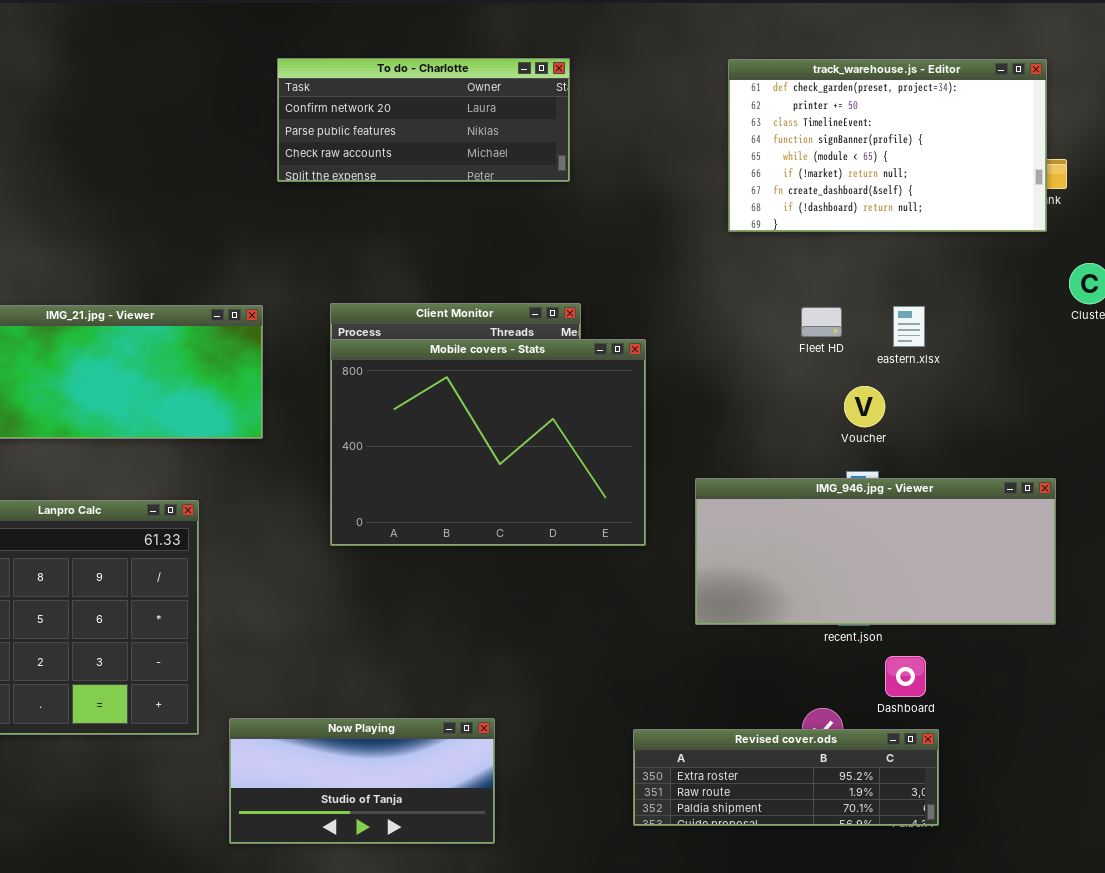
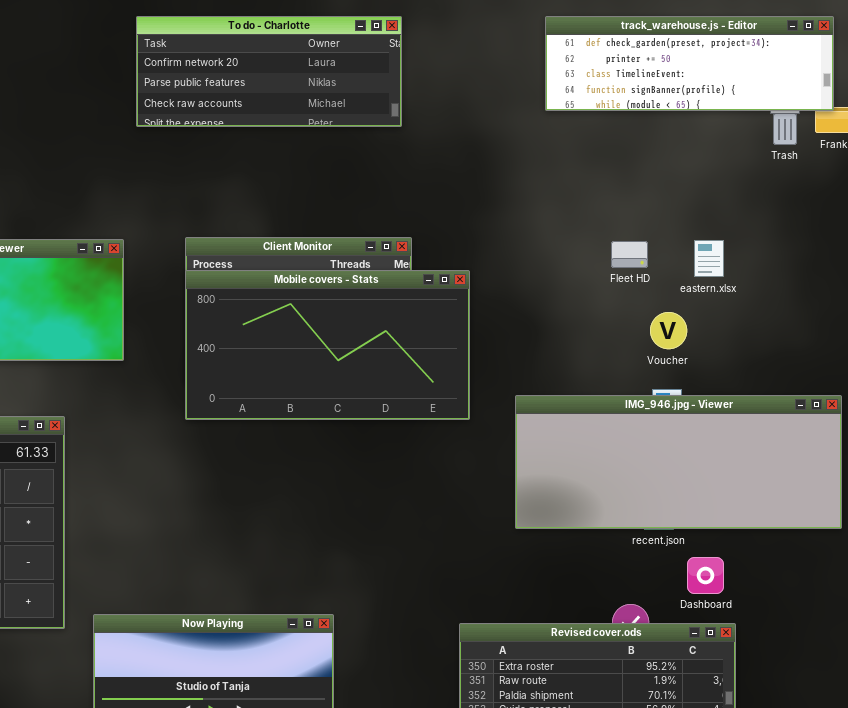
track_warehouse.js - Editor: [728,59,1047,232] -> [545,16,834,111], resized
Mobile covers - Stats: [330,339,646,546] -> [185,270,470,420], resized

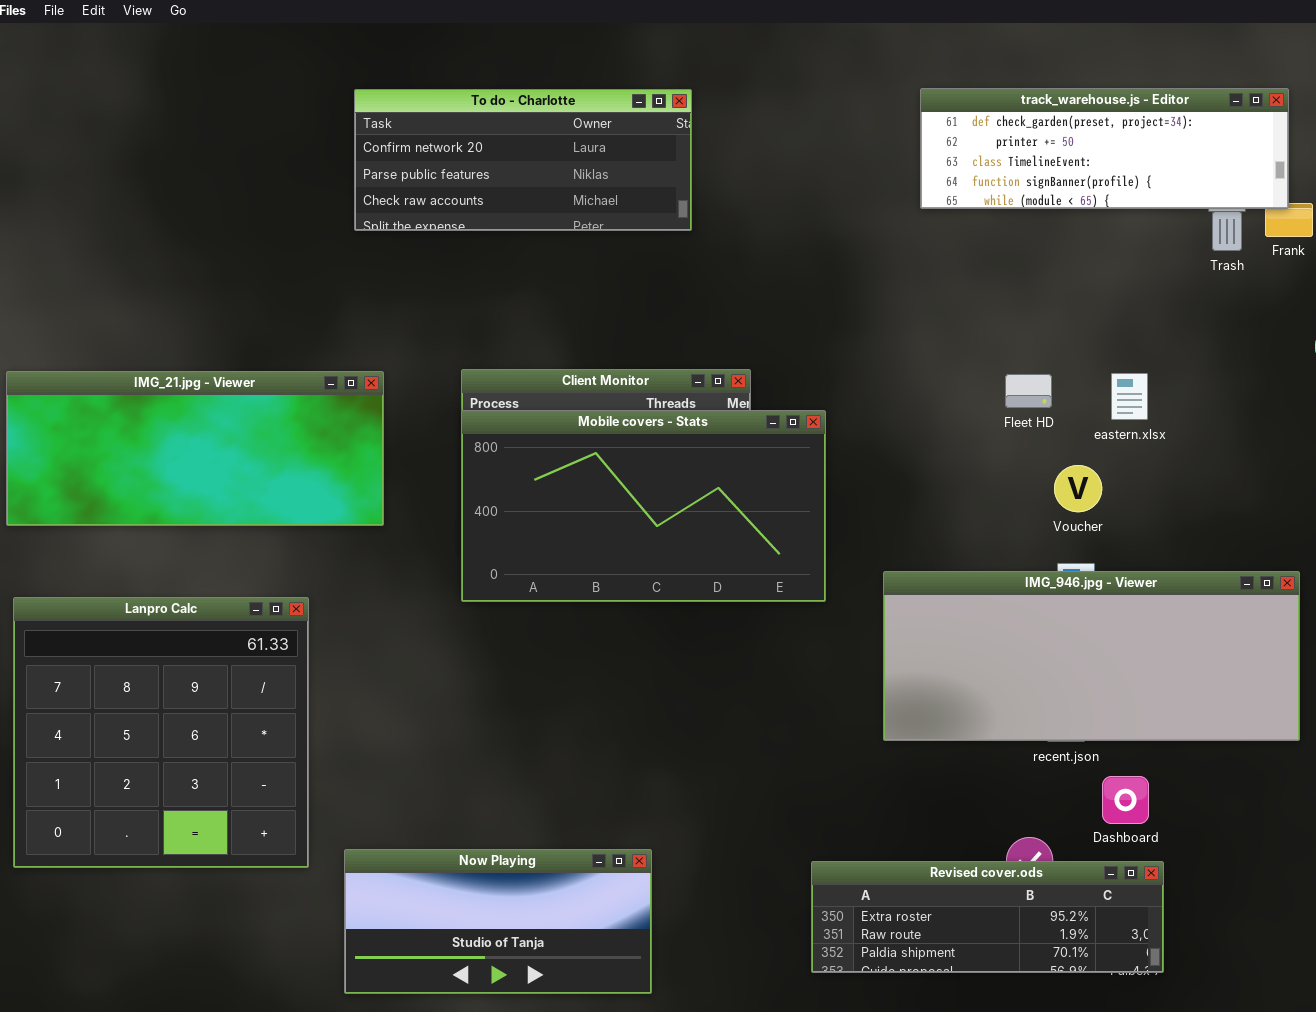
To do - Charlotte: [136,16,402,127] -> [354,89,692,231], moved

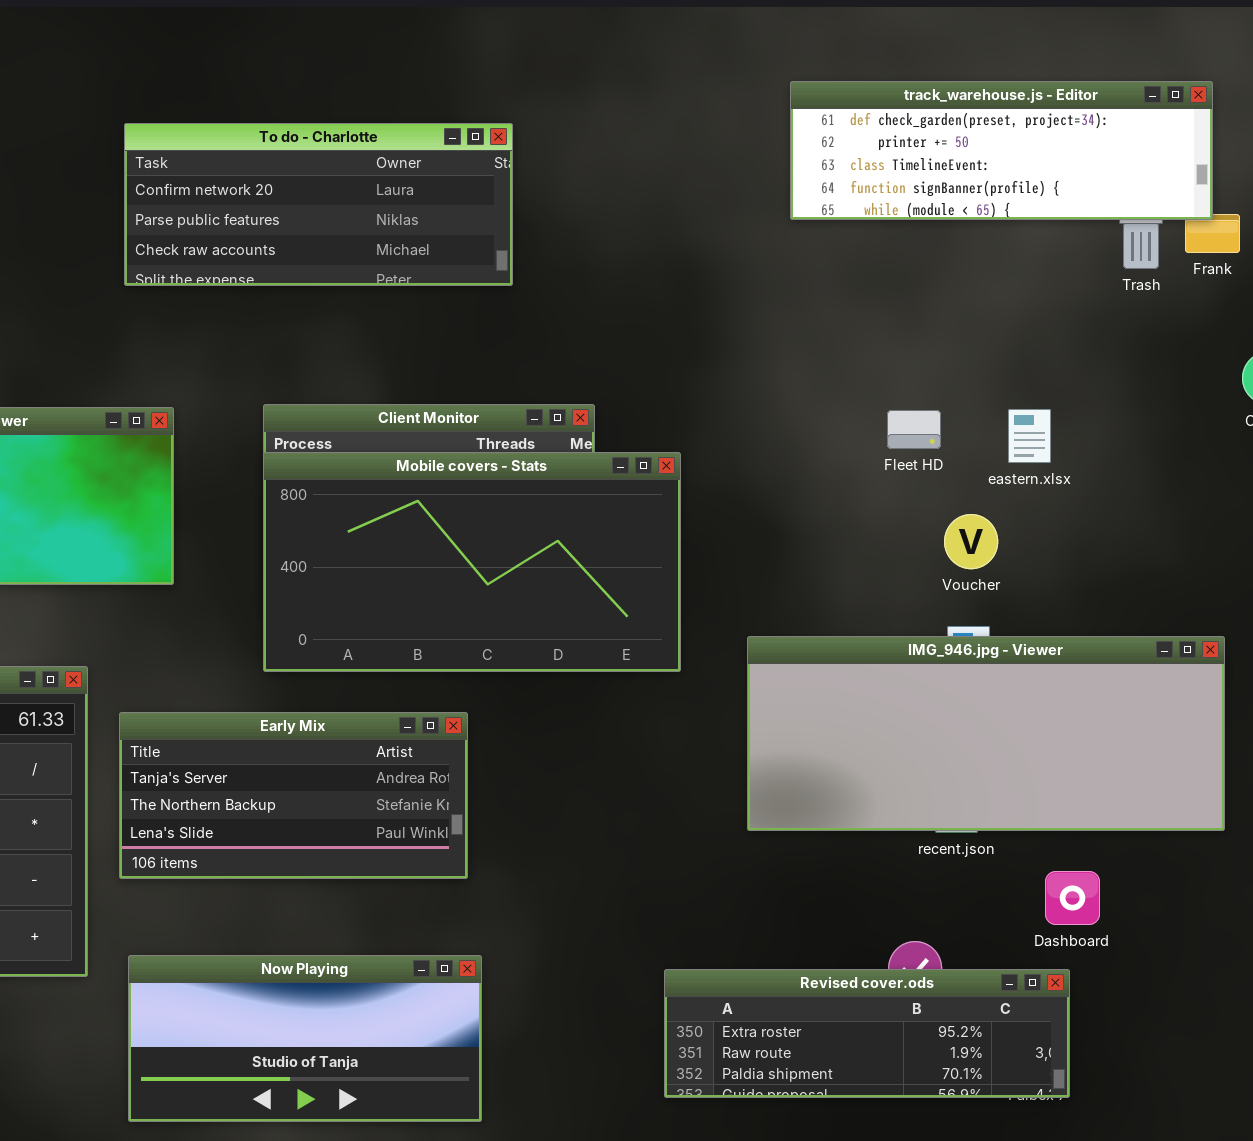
To do - Charlotte: [354,89,692,231] -> [124,123,513,286], moved
Early Mix: none -> [119,712,468,879], opened
Dashboard: [1102,776,1149,824] -> [1045,871,1100,925], moved

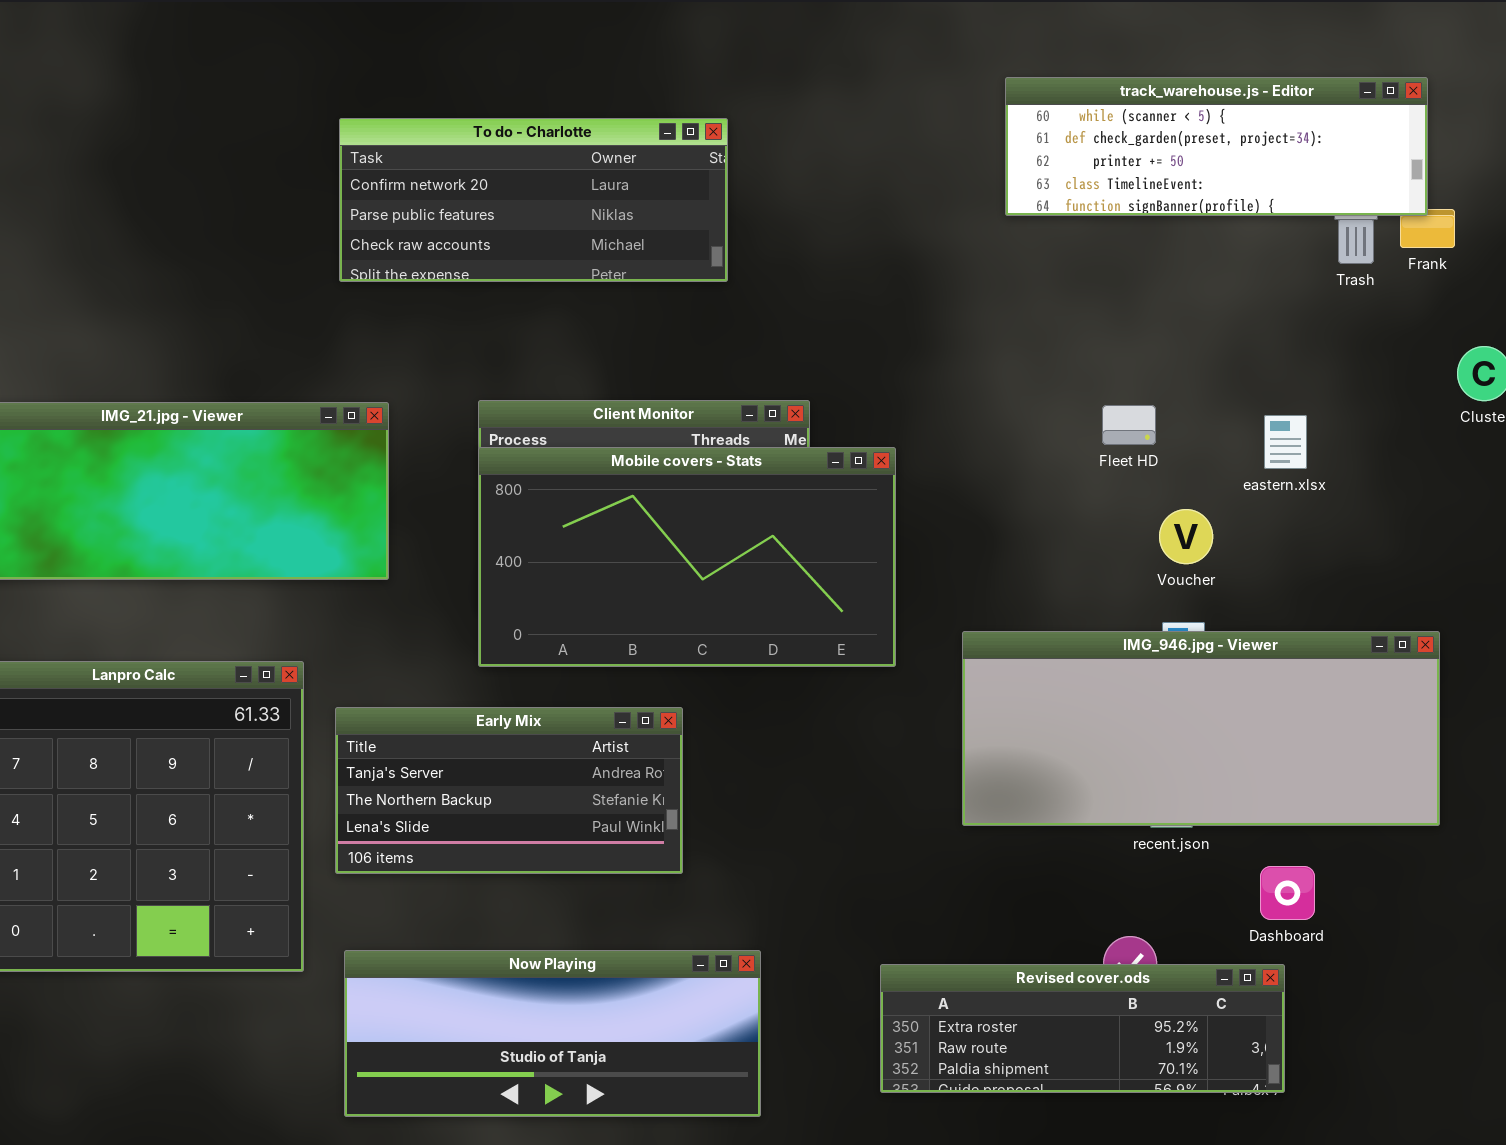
track_warehouse.js - Editor: [790,81,1213,220] -> [1005,77,1428,216], scrolled up 1 row
eastern.xlsx: [1008,409,1051,463] -> [1264,415,1307,469], moved
Now Playing: [128,955,482,1122] -> [344,950,761,1117], resized

